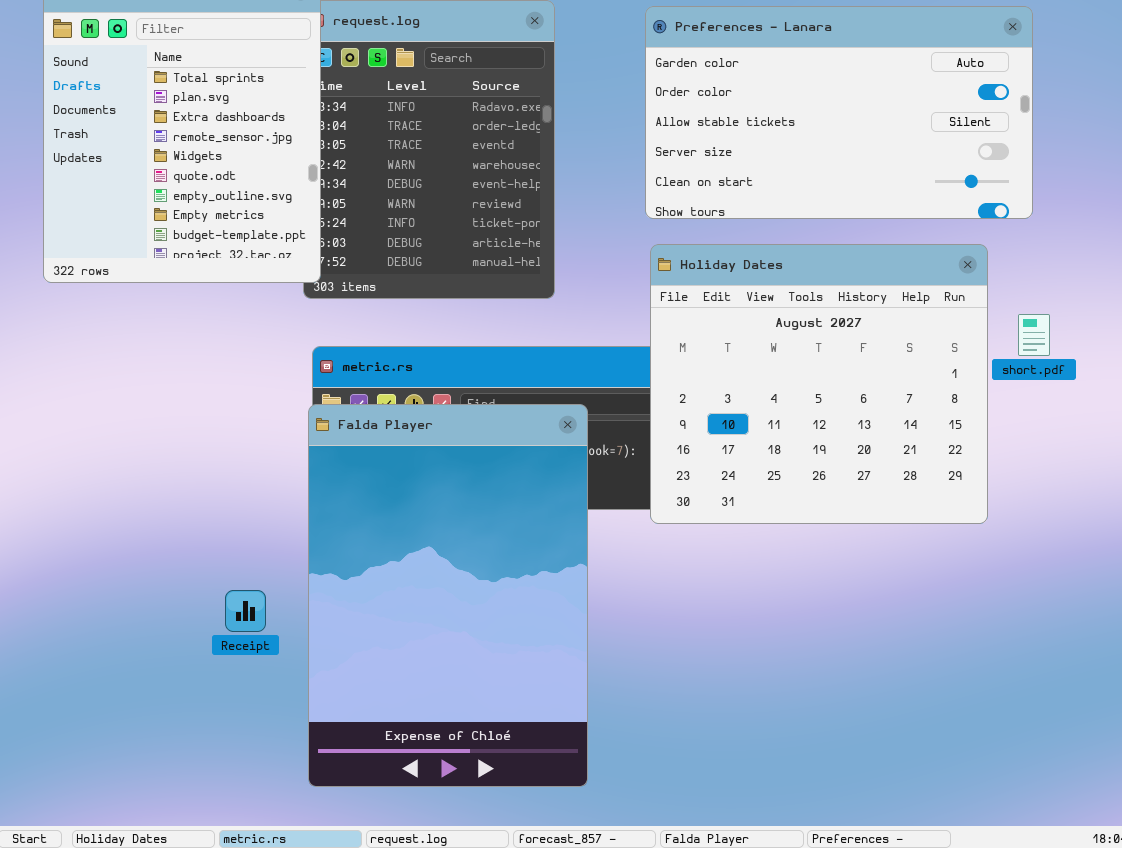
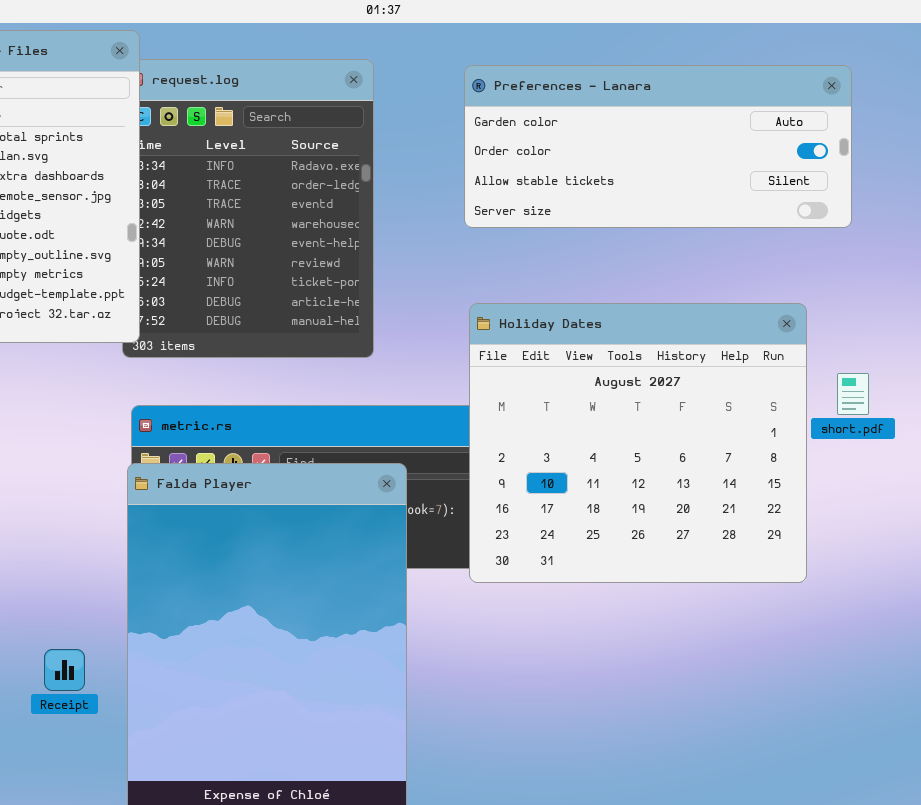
Preferences - Lanara: [645,6,1033,219] -> [464,65,852,228], resized

